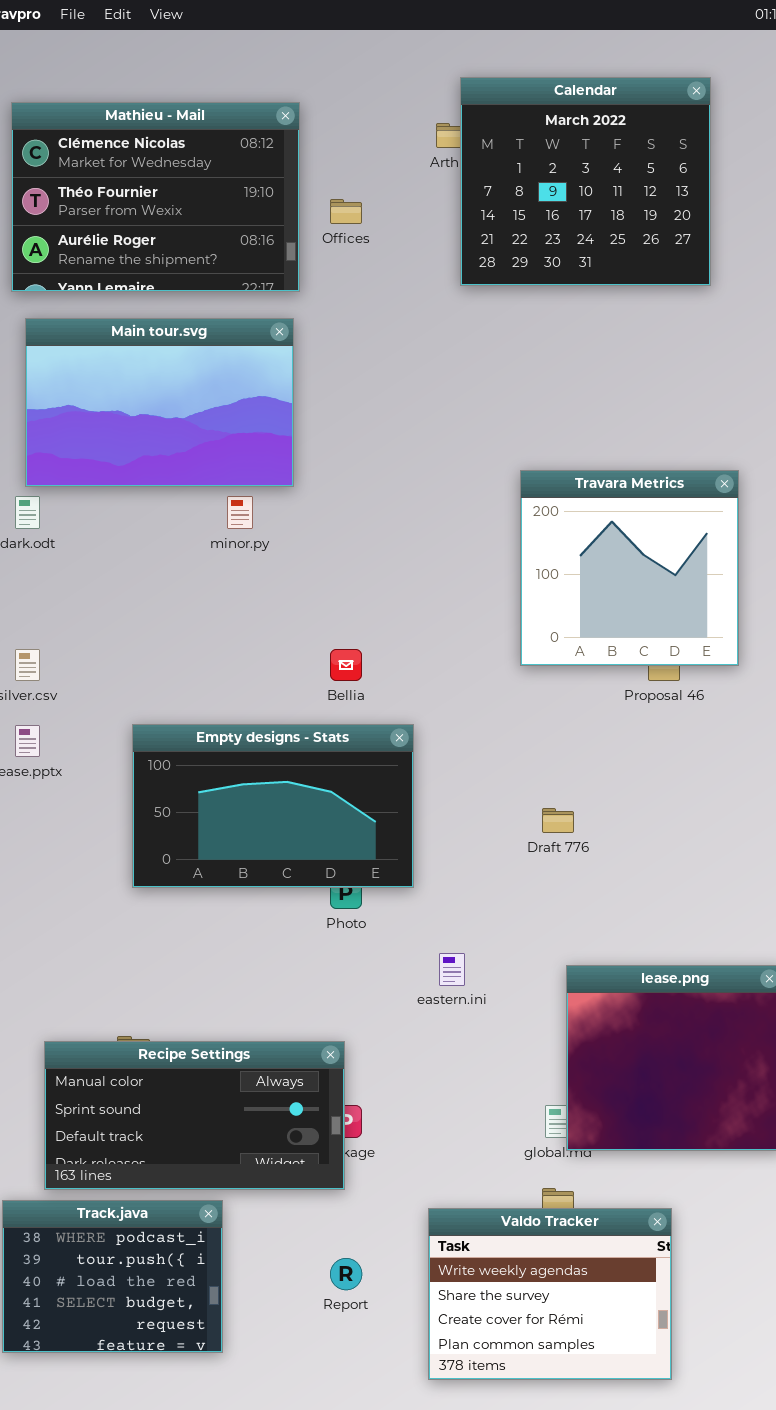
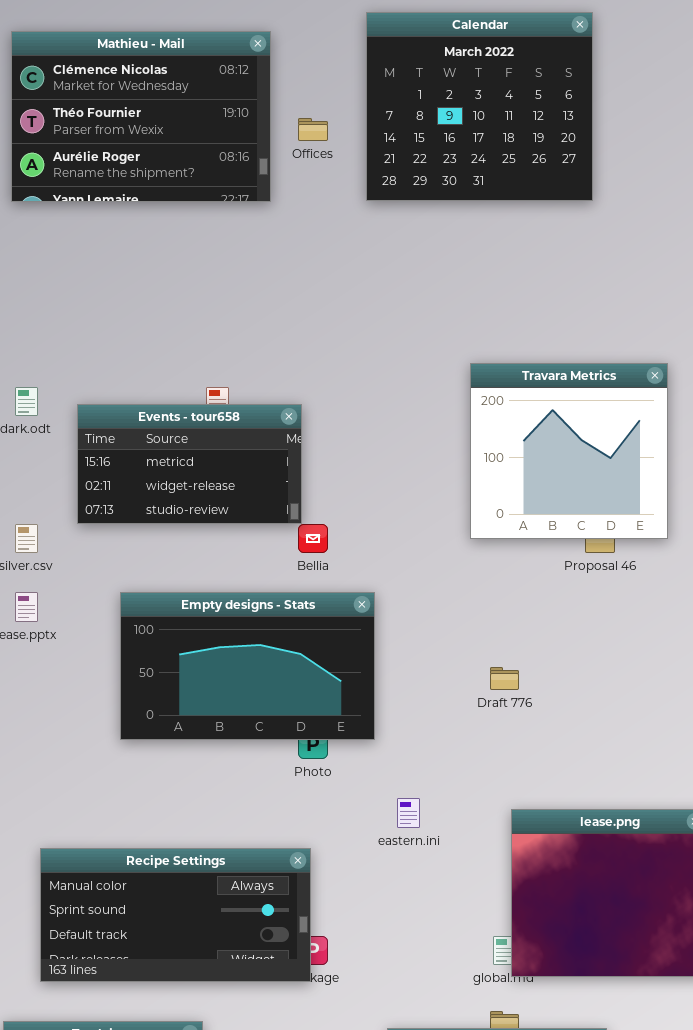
Calendar: [460,77,711,286] -> [366,12,593,201], moved
Main tour.svg: [25,318,294,487] -> none, closed
Events - tour658: none -> [77,404,302,524], opened
Recipe Settings: [44,1041,345,1190] -> [40,848,311,982], moved

